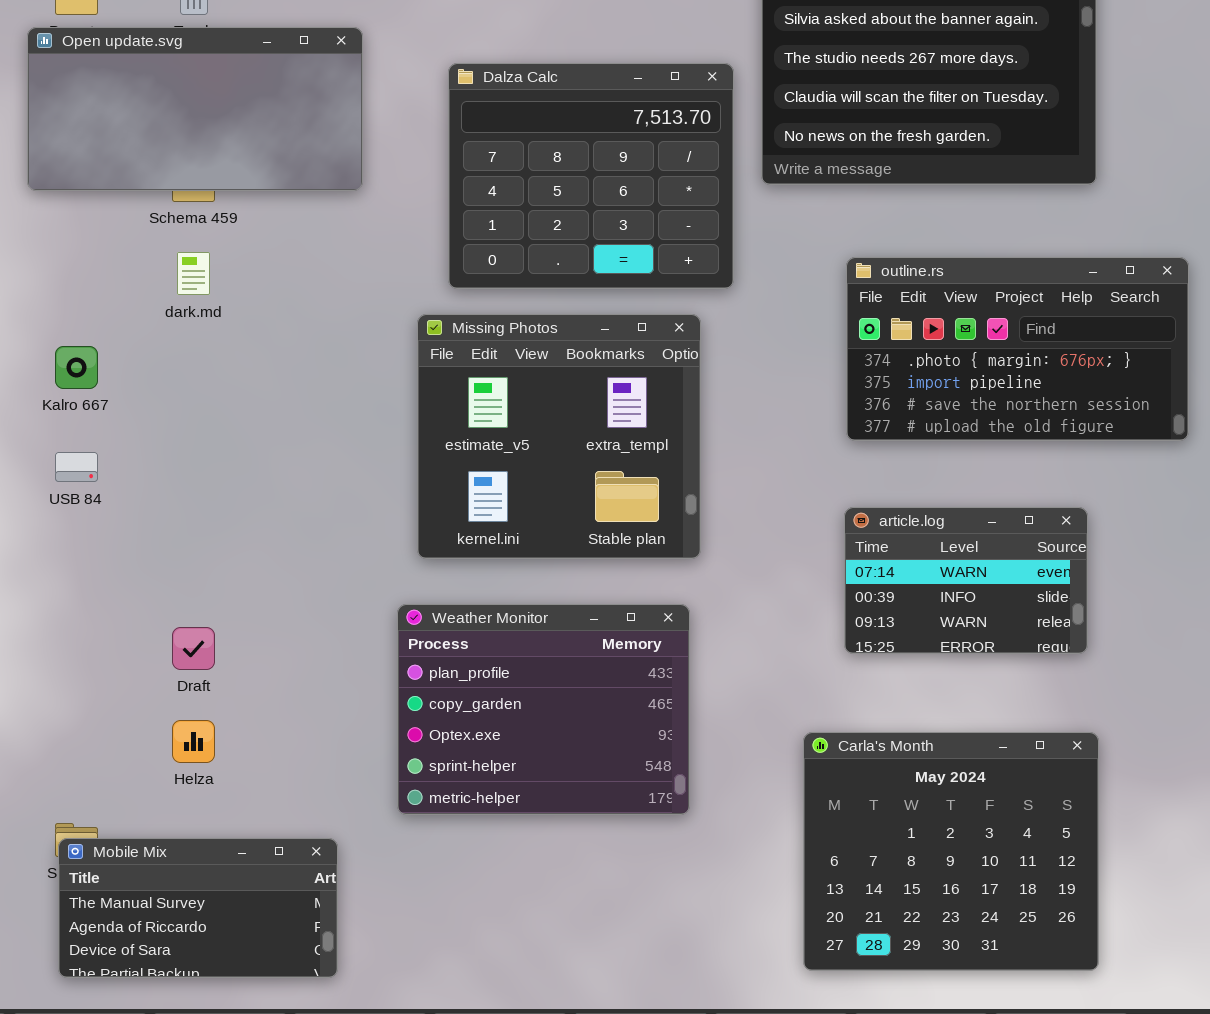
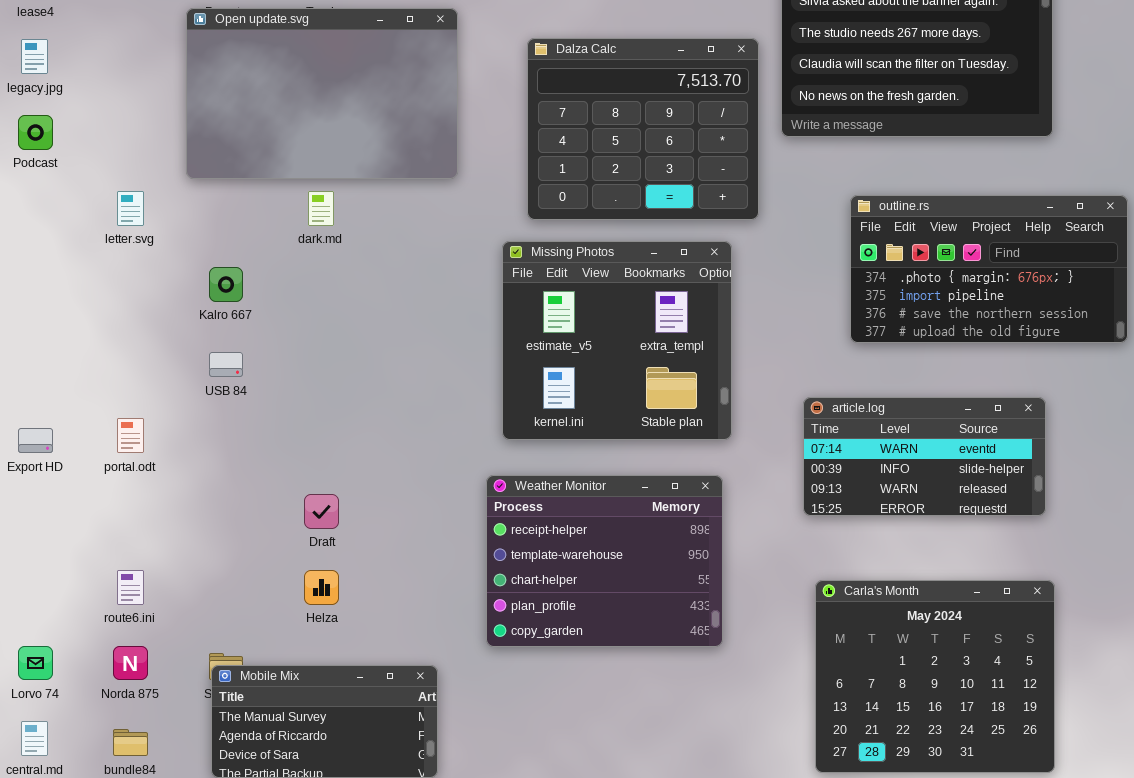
Open update.svg: [27,27,363,191] -> [186,8,458,179], resized
article.log: [844,507,1088,654] -> [803,397,1046,516], resized
Weather Monitor: [397,604,690,815] -> [486,475,723,647], scrolled up 3 rows

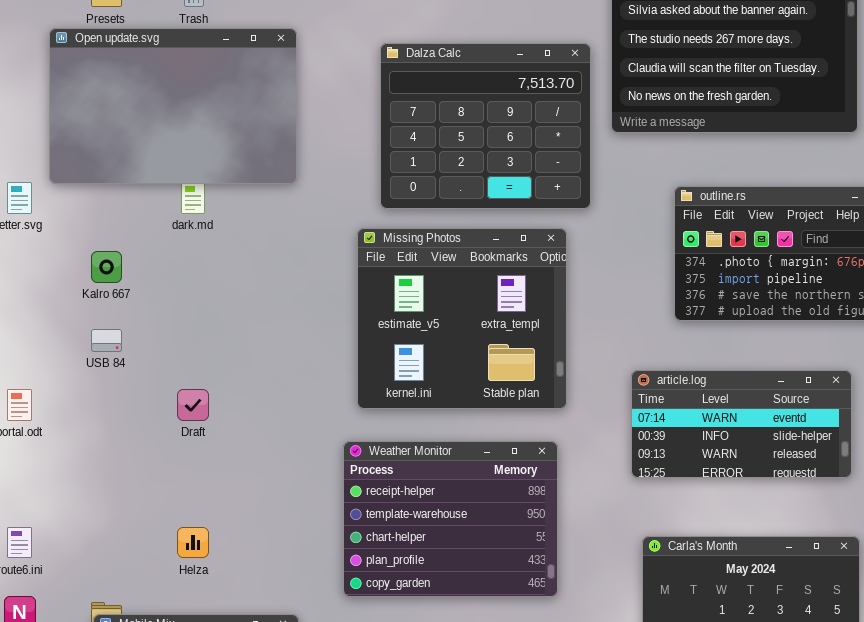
Open update.svg: [186,8,458,179] -> [49,28,297,184], moved
Draft: [304,494,339,529] -> [177,389,209,421], moved

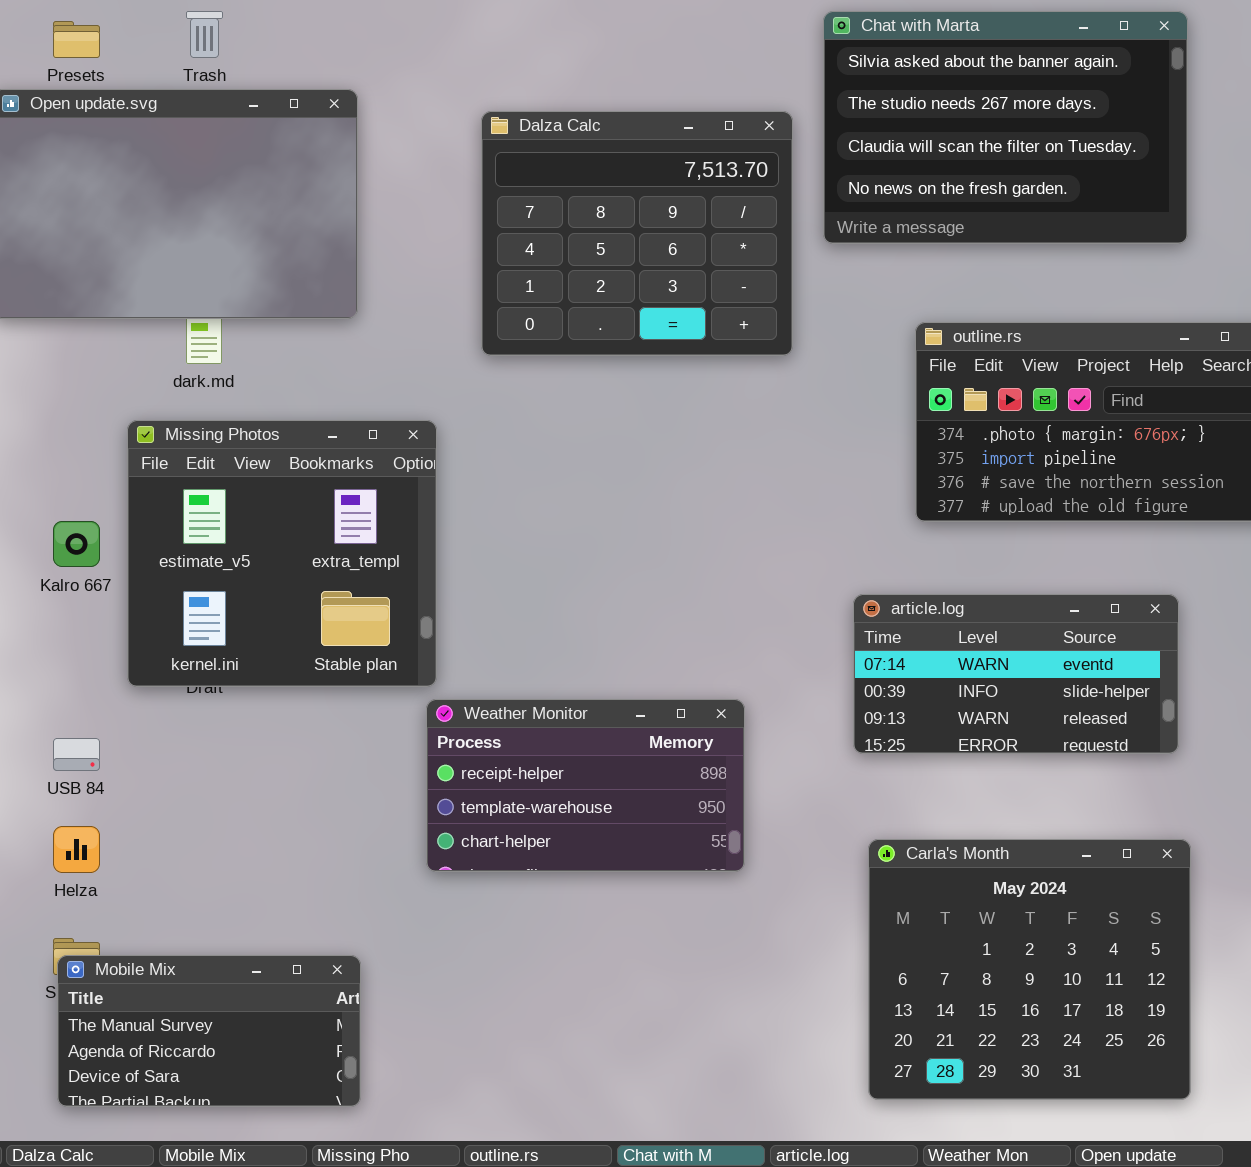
Missing Photos: [357,228,567,409] -> [127,420,437,687], moved
Kalro 667: [91,251,122,283] -> [53,521,100,567], moved
USB 84: [91,329,122,352] -> [53,738,100,771], moved
Weather Monitor: [343,441,558,597] -> [426,699,745,872], resized
Helza: [177,527,209,558] -> [53,826,100,873], moved

